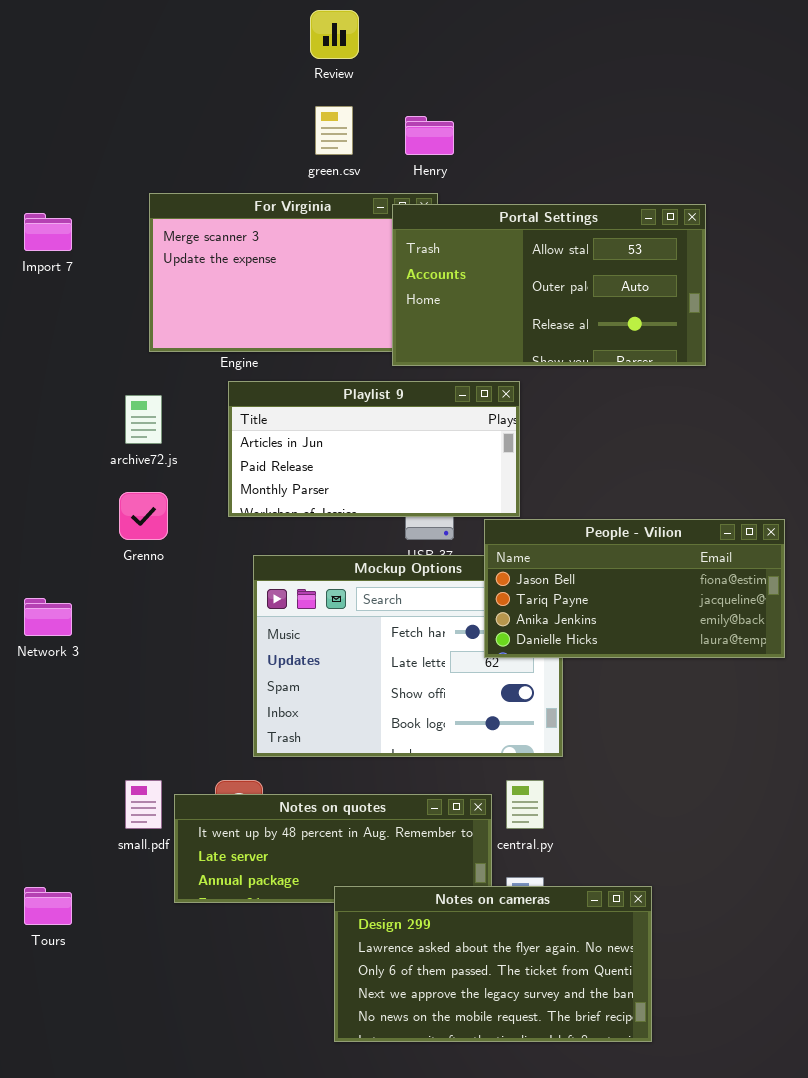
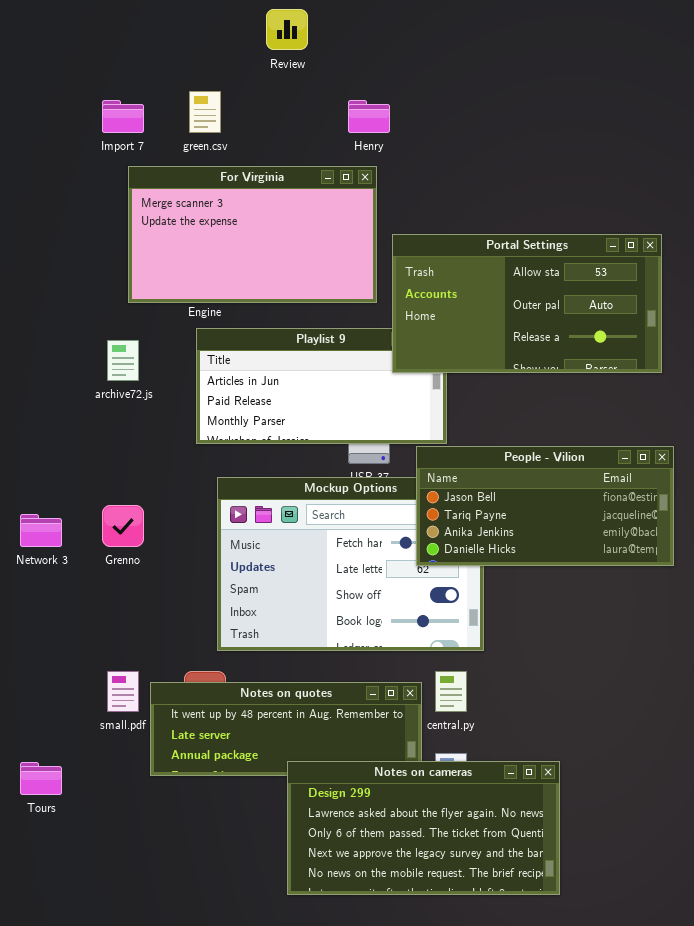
green.csv: [315,106,353,155] -> [189,91,221,133], moved
Portal Settings: [392,204,706,366] -> [392,234,662,373], moved
Import 7: [24,213,72,251] -> [102,100,144,133], moved
Grenno: [119,492,168,540] -> [102,505,144,547], moved

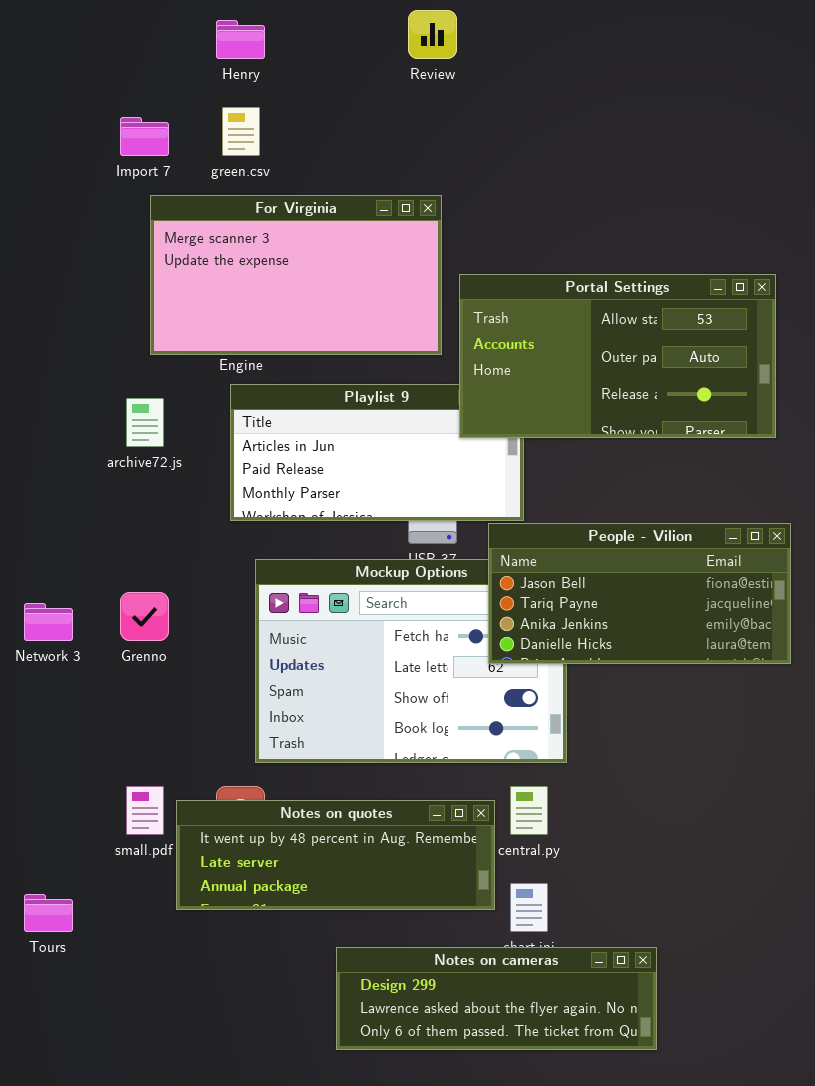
Review: [266,9,308,50] -> [408,10,457,59], moved
Henry: [348,100,390,133] -> [216,20,265,59], moved
Notes on cameras: [287,761,560,895] -> [336,947,657,1050], resized

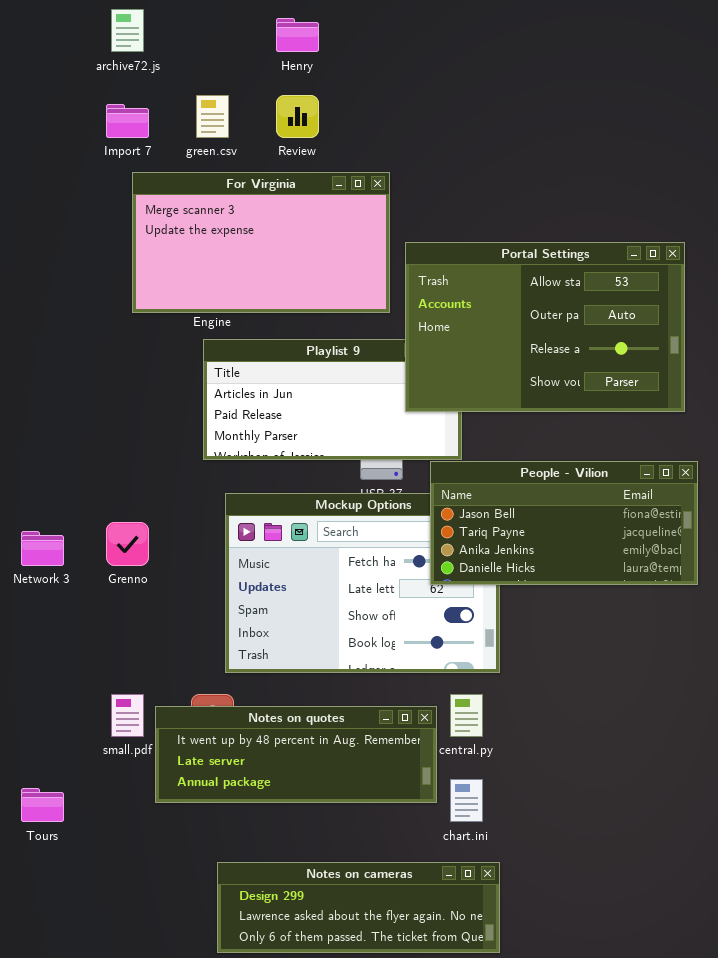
Review: [408,10,457,59] -> [276,95,319,138], moved
Henry: [216,20,265,59] -> [276,18,319,52], moved
Portal Settings: [459,274,776,438] -> [405,242,685,412], resized
archive72.js: [126,398,164,447] -> [111,9,144,52], moved
Notes on cameras: [336,947,657,1050] -> [217,862,500,953], moved

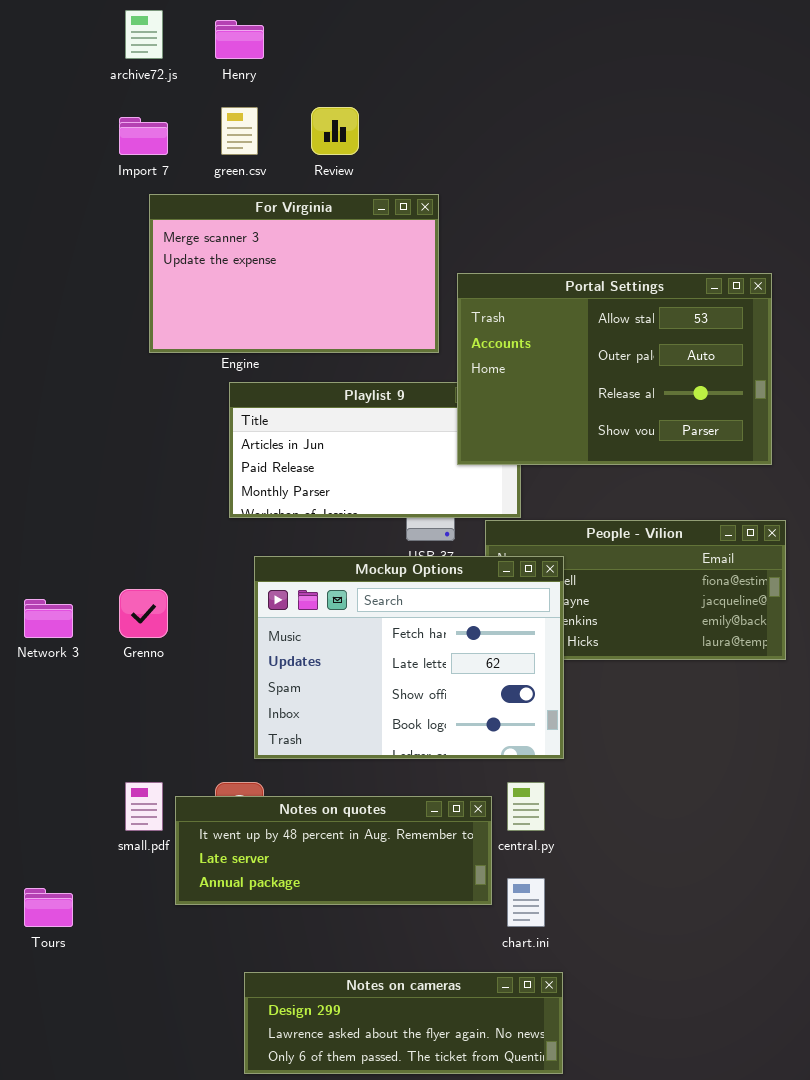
Henry: [276,18,319,52] -> [215,20,264,59], moved
Mockup Options: [225,493,500,673] -> [254,556,564,759], raised

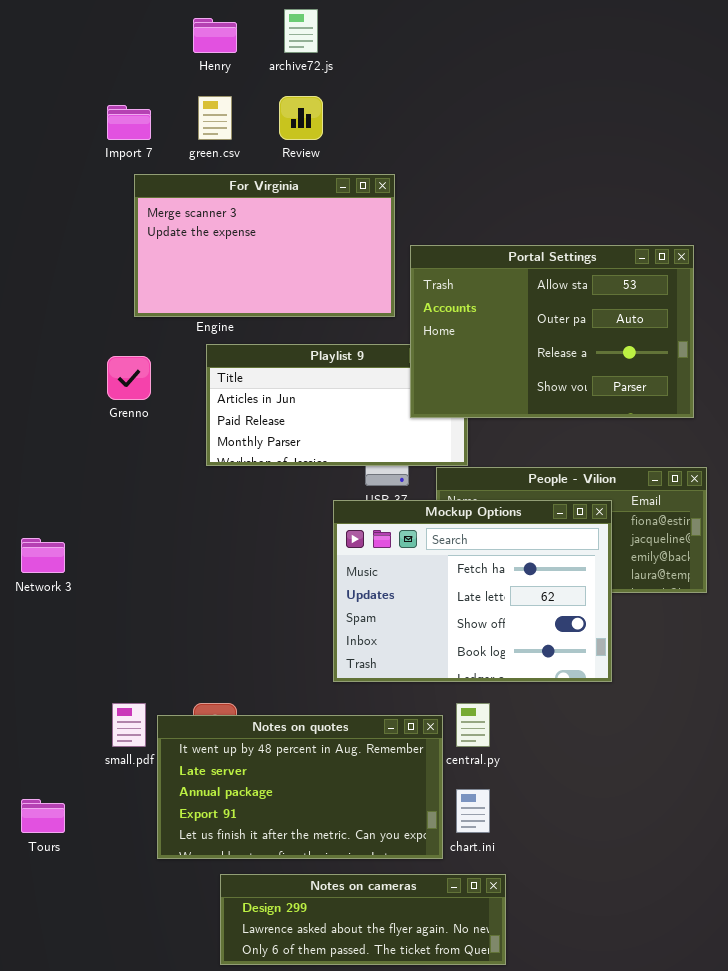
archive72.js: [125,10,163,59] -> [284,9,318,53], moved
Mockup Options: [254,556,564,759] -> [333,500,612,682], moved
Grenno: [119,589,168,638] -> [107,356,151,400], moved
Notes on quotes: [175,796,492,905] -> [157,715,443,859], resized

